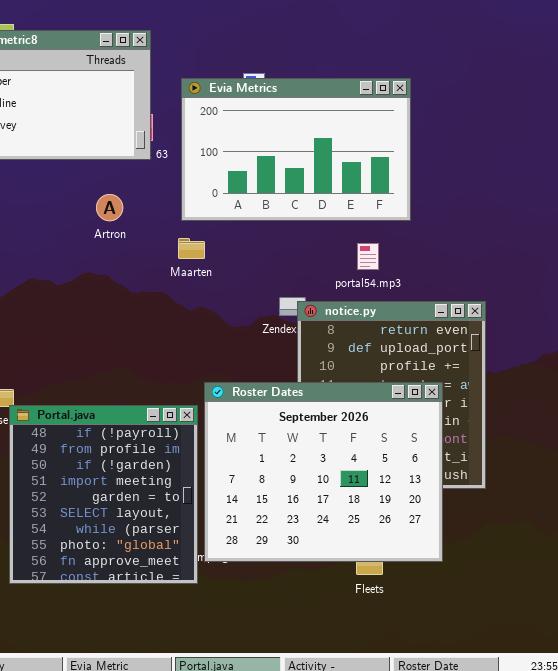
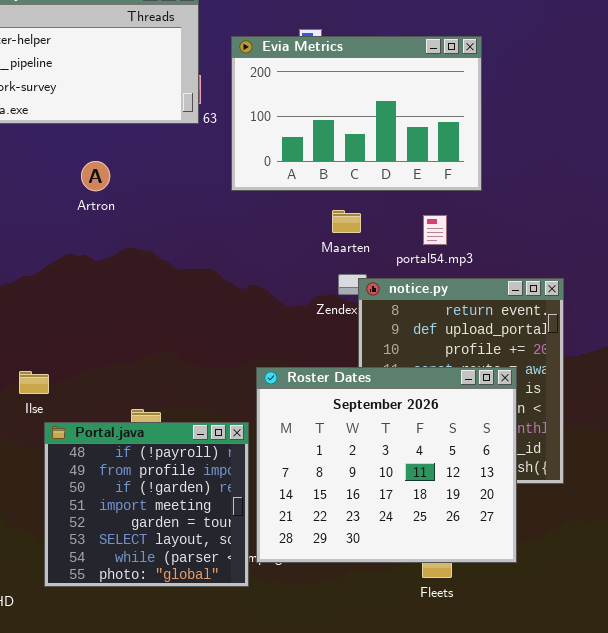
Artron: [96,194,123,221] -> [81,161,110,191], moved
Maarten: [178,238,205,259] -> [332,210,361,233], moved
Portal.java: [9,405,198,584] -> [44,422,249,587], resized

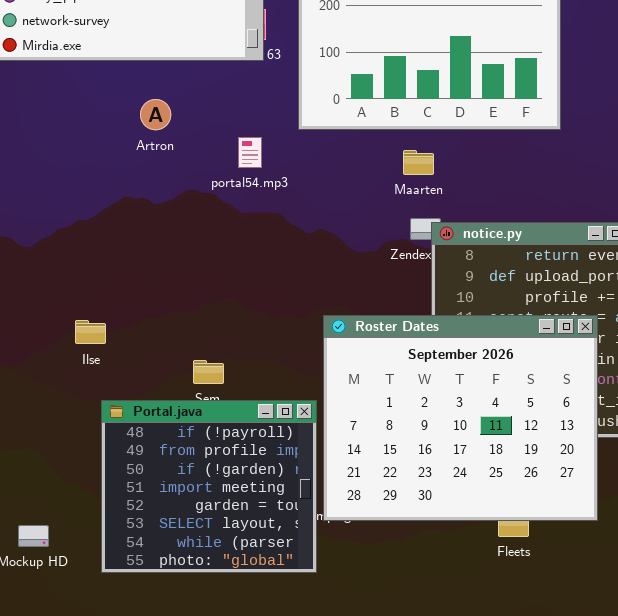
portal54.mp3: [423,215,447,245] -> [238,137,262,168], moved
Portal.java: [44,422,249,587] -> [101,400,317,573], moved

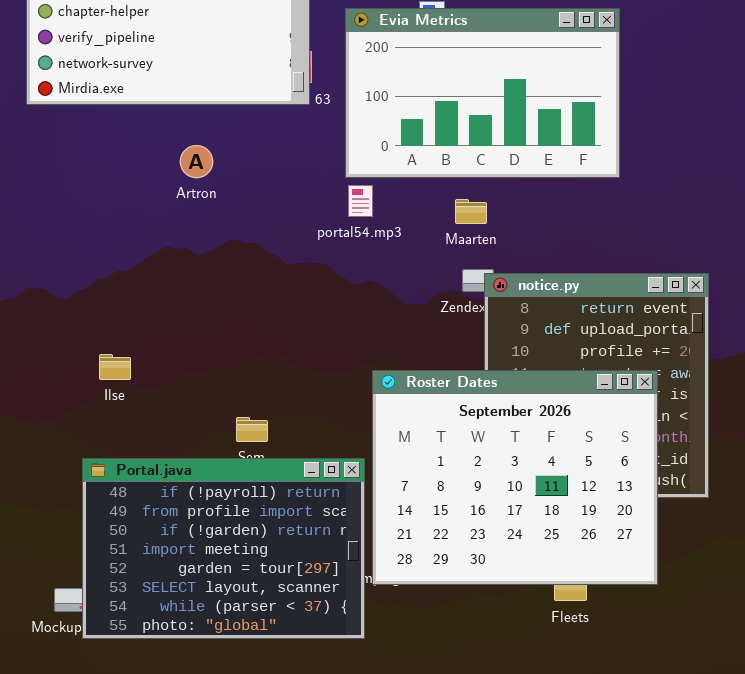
portal54.mp3: [238,137,262,168] -> [348,185,373,217], moved
Ilse: [75,320,106,344] -> [99,354,131,380], moved
Portal.java: [101,400,317,573] -> [82,458,365,639], resized

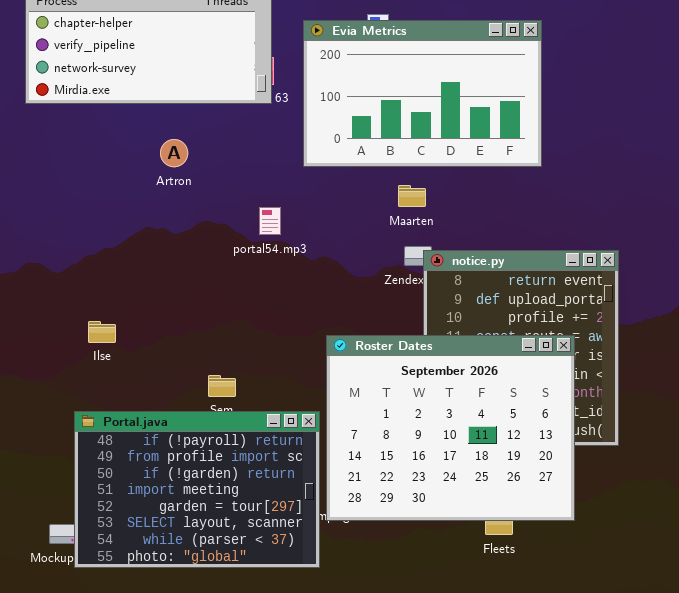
portal54.mp3: [348,185,373,217] -> [259,207,281,235], moved

